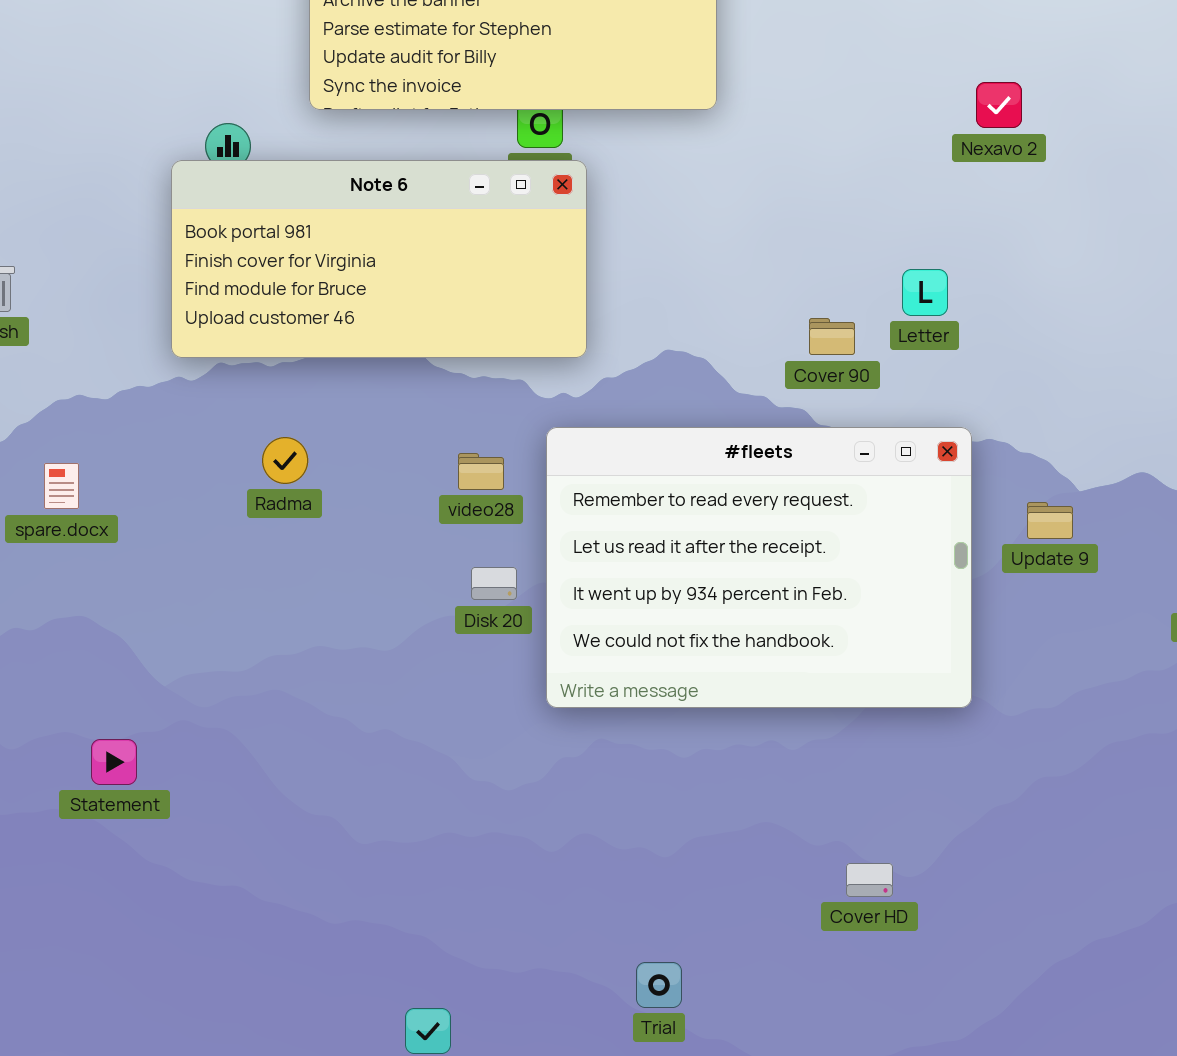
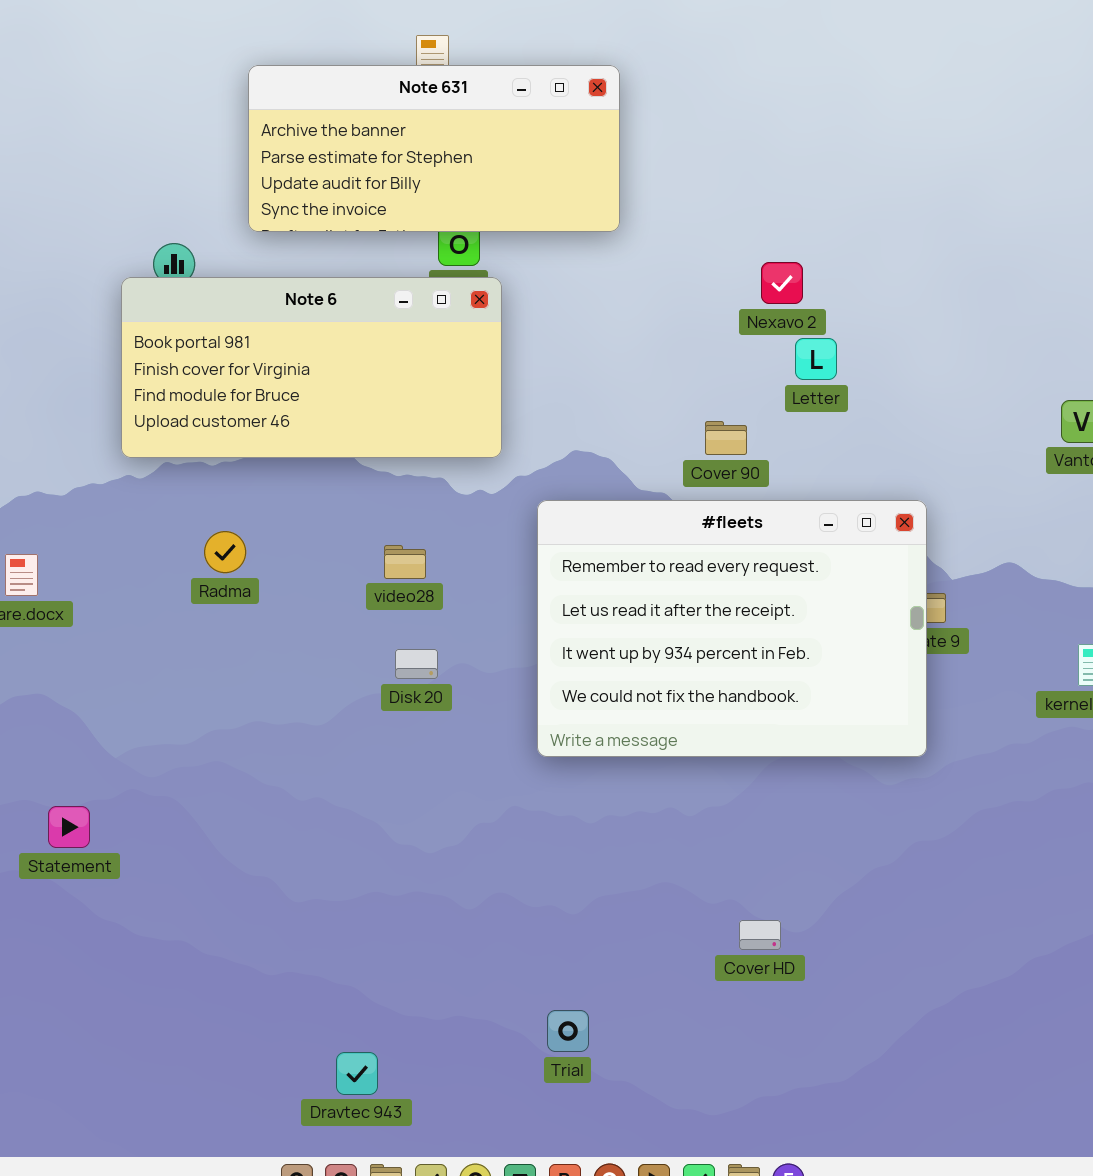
Nexavo 2: [976,82,1022,128] -> [761,262,803,304], moved
Letter: [902,269,948,316] -> [795,338,837,380], moved
#fleets: [546,427,972,708] -> [537,500,927,757], moved

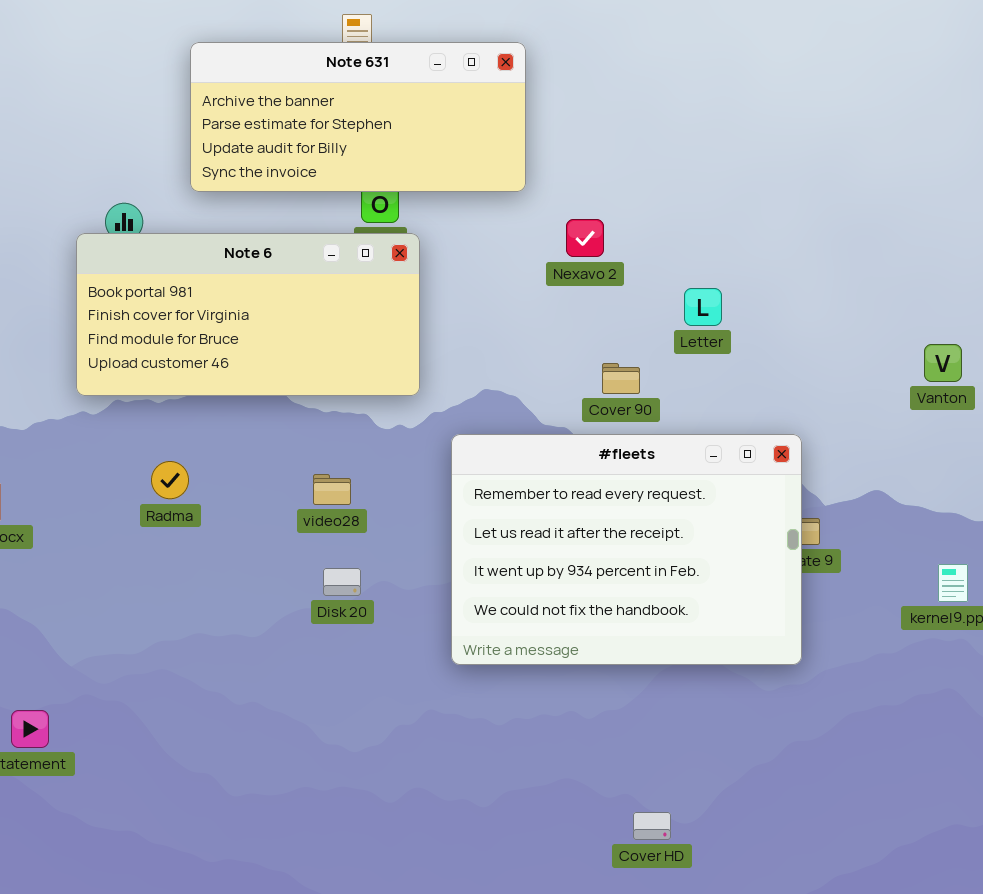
Nexavo 2: [761,262,803,304] -> [566,219,604,257], moved

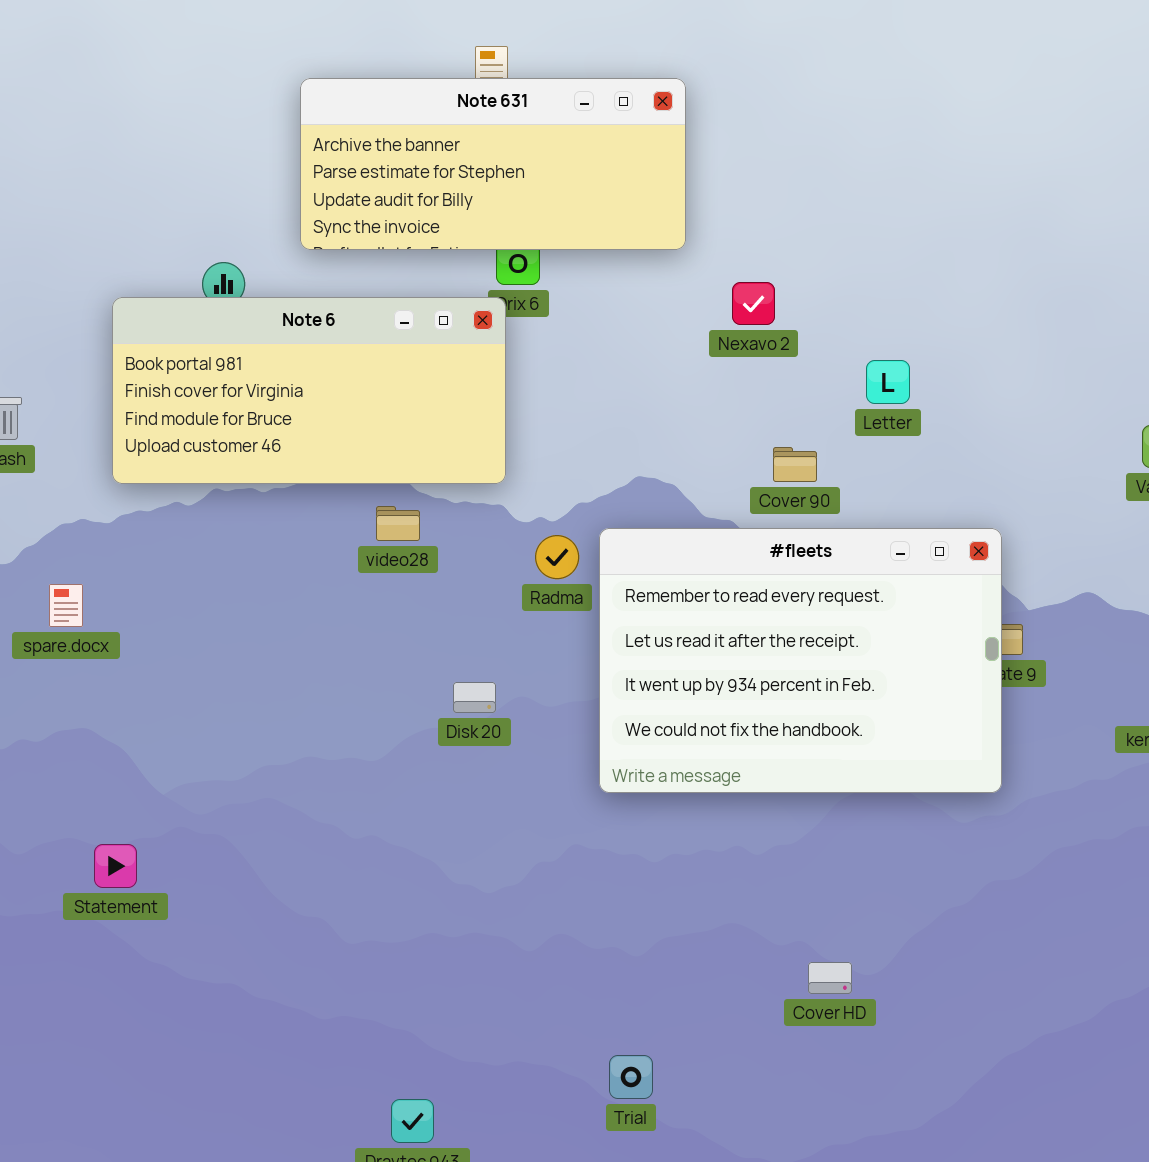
Note 6: [76,233,420,396] -> [112,297,506,484], moved
Radma: [151,461,189,499] -> [535,535,579,579], moved
video28: [313,474,351,505] -> [376,506,420,541], moved

